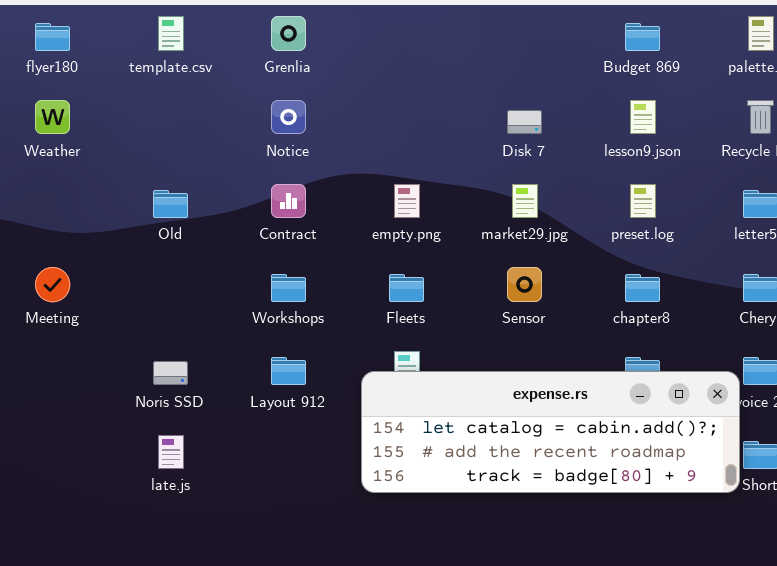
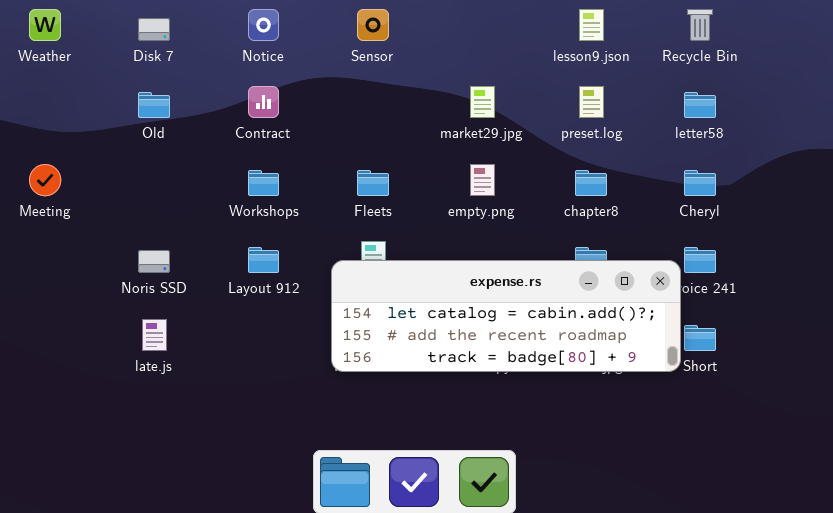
Disk 7: [507,110,542,134] -> [138,18,170,41], moved
empty.png: [394,184,420,218] -> [470,164,495,196], moved
Sensor: [507,267,542,302] -> [357,9,389,41], moved

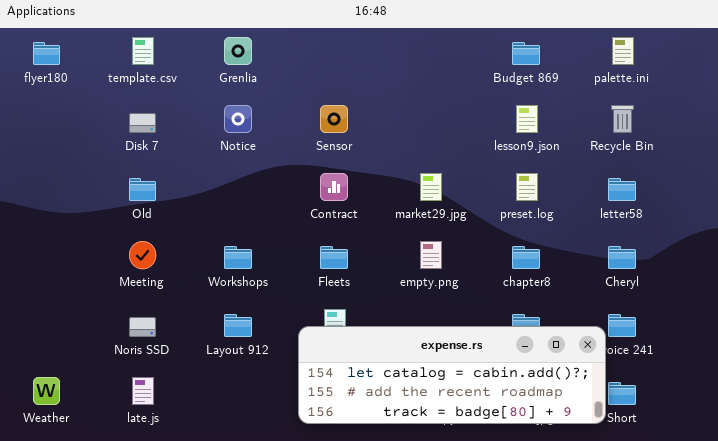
Weather: [29,9,61,41] -> [33,377,60,405], moved
Contract: [248,86,279,118] -> [320,173,348,201], moved
Meeting: [29,164,61,196] -> [129,241,156,269], moved

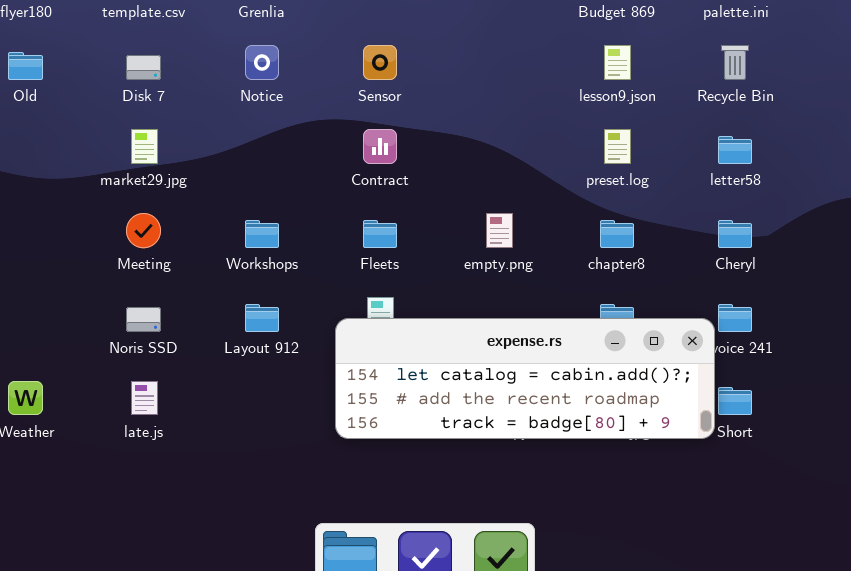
market29.jpg: [420,173,442,201] -> [131,129,158,164], moved
Old: [129,178,156,201] -> [8,52,43,80], moved

